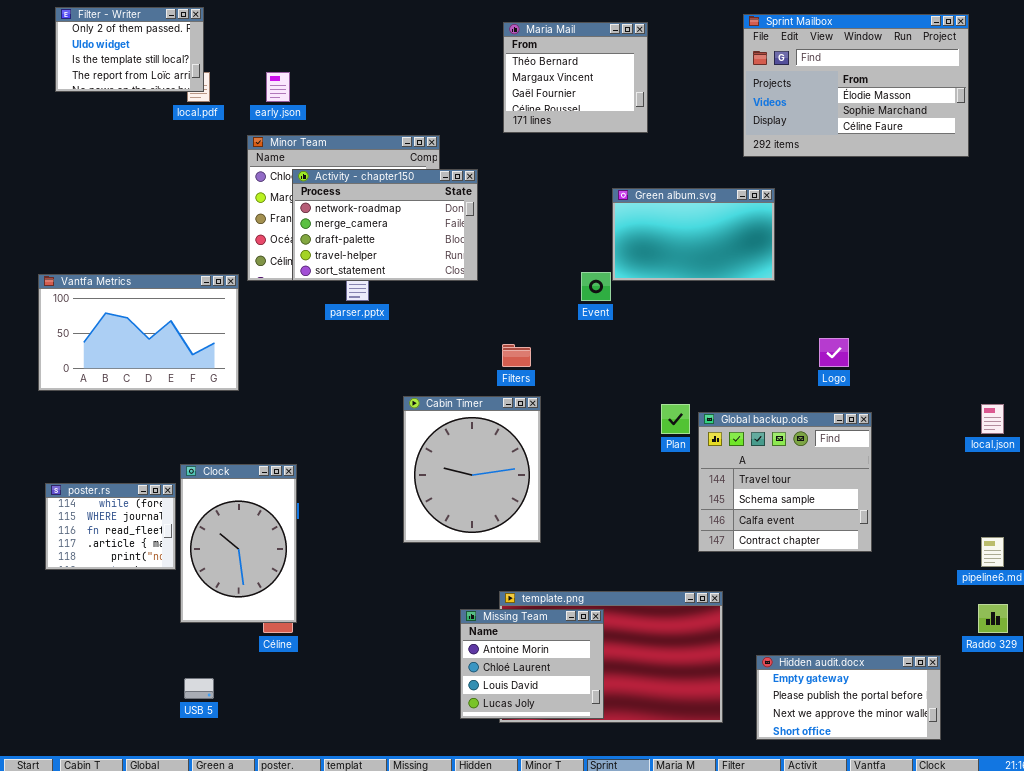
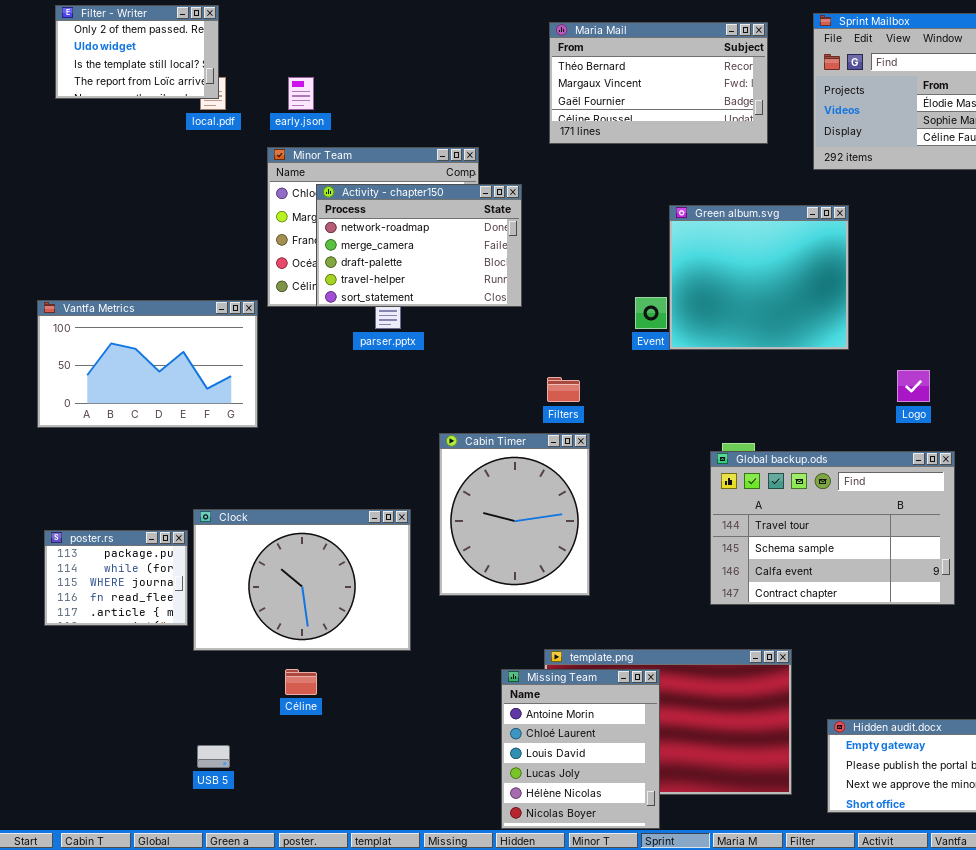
Maria Mail: [503,22,648,133] -> [549,22,768,144], resized
Green album.svg: [612,188,775,281] -> [669,205,849,350], resized
Global backup.ods: [698,412,872,552] -> [710,451,955,605], resized
Clock: [180,464,297,623] -> [193,509,411,651], resized
poster.rs: [45,483,176,570] -> [44,530,188,626], scrolled up 1 row
Missing Team: [460,609,604,719] -> [501,669,660,829], resized

